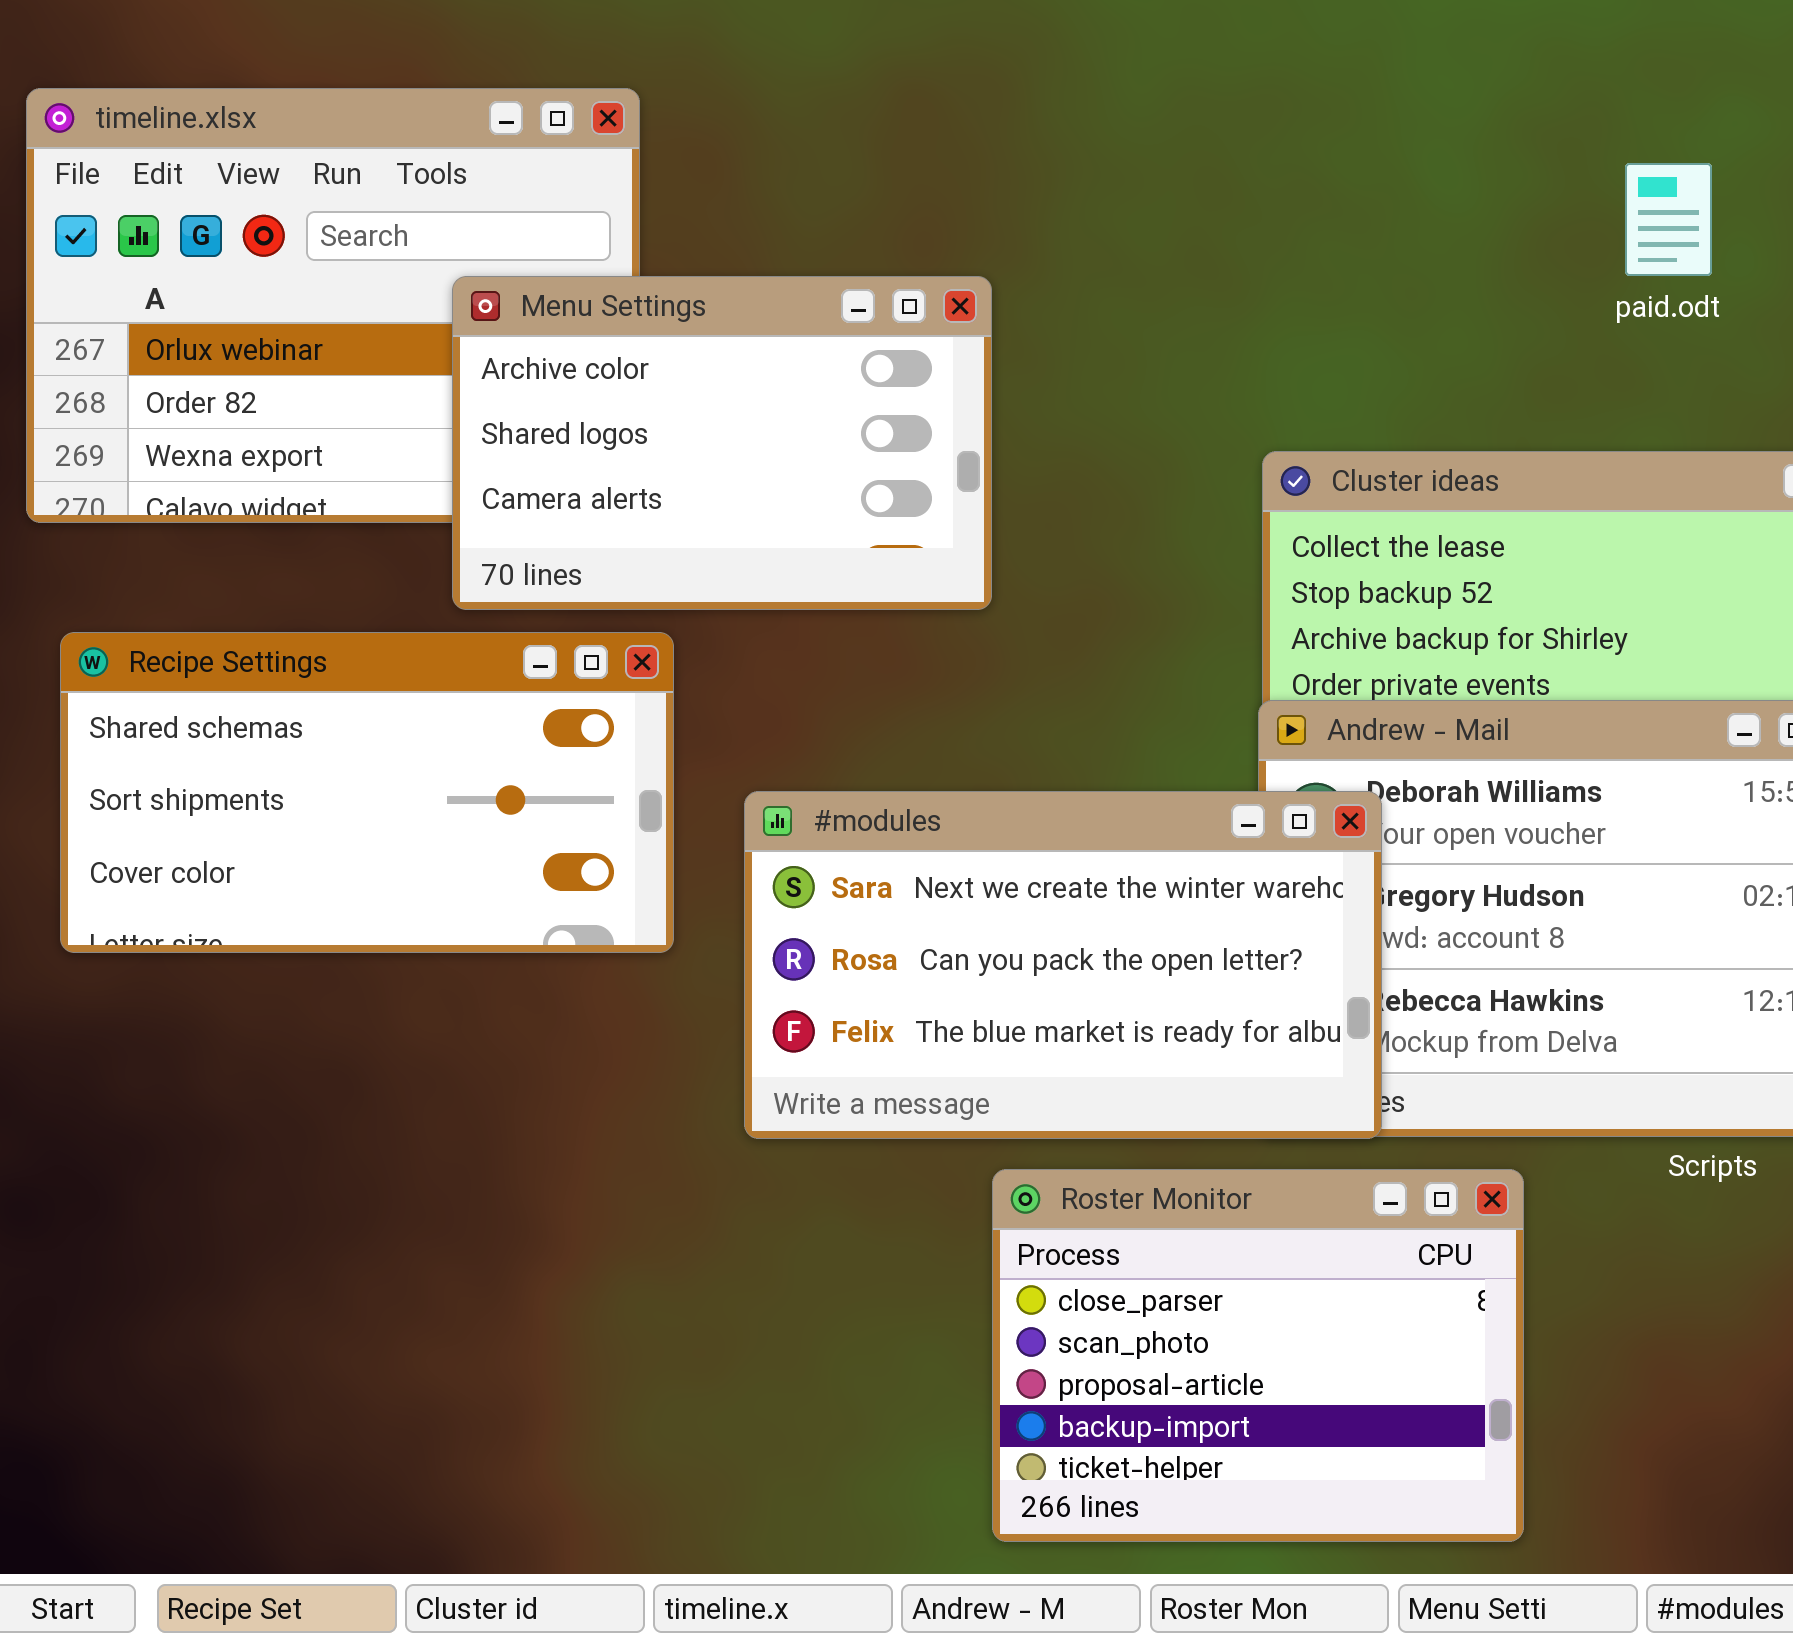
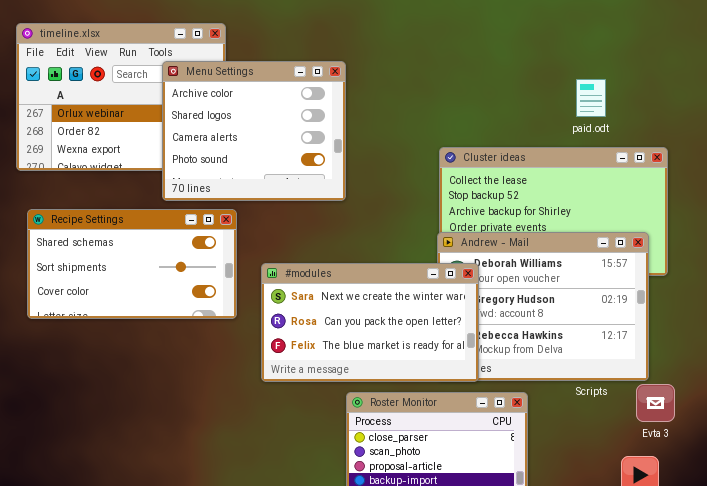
paid.odt: [1625,163,1712,276] -> [576,79,606,117], moved
Menu Settings: [452,276,992,610] -> [162,61,346,201], resized

